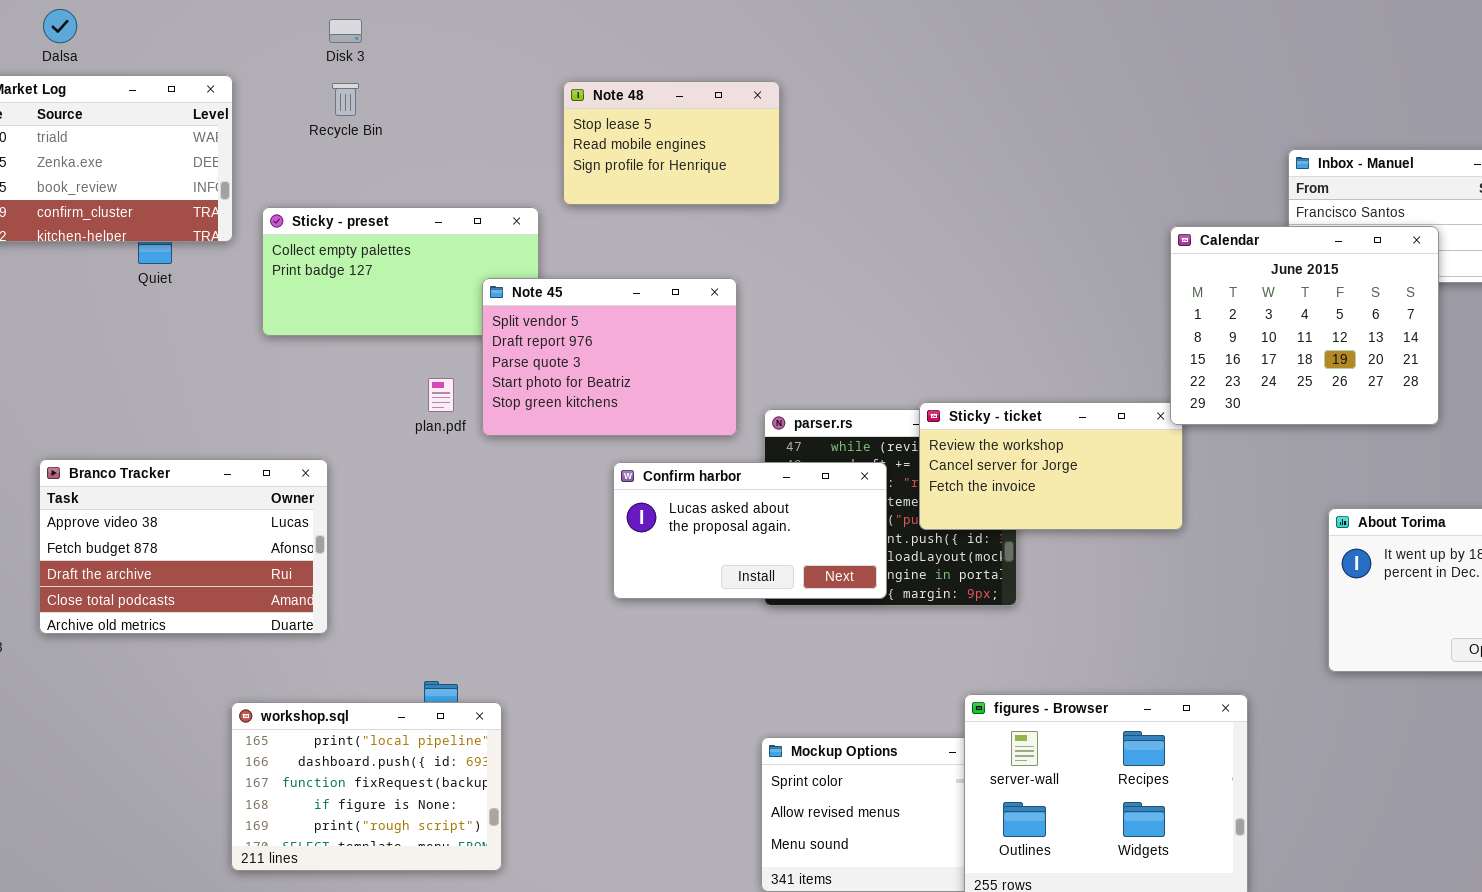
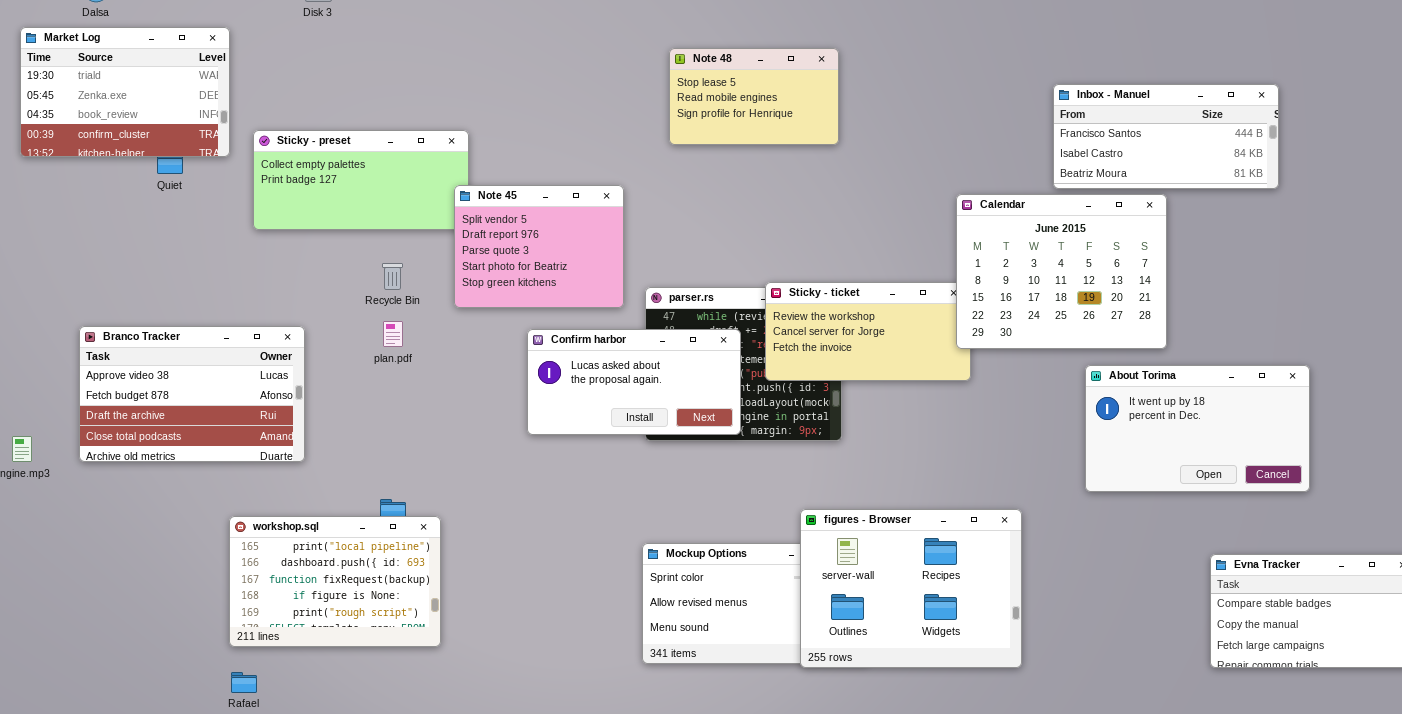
Note 48: [563,81,780,205] -> [669,48,839,145], moved
Recycle Bin: [332,83,359,116] -> [382,263,403,290], moved
Calendar: [1170,226,1439,425] -> [956,194,1167,349], moved
Note 45: [482,278,737,436] -> [454,185,624,308], resized
plan.pdf: [428,378,454,412] -> [383,321,403,347], moved

